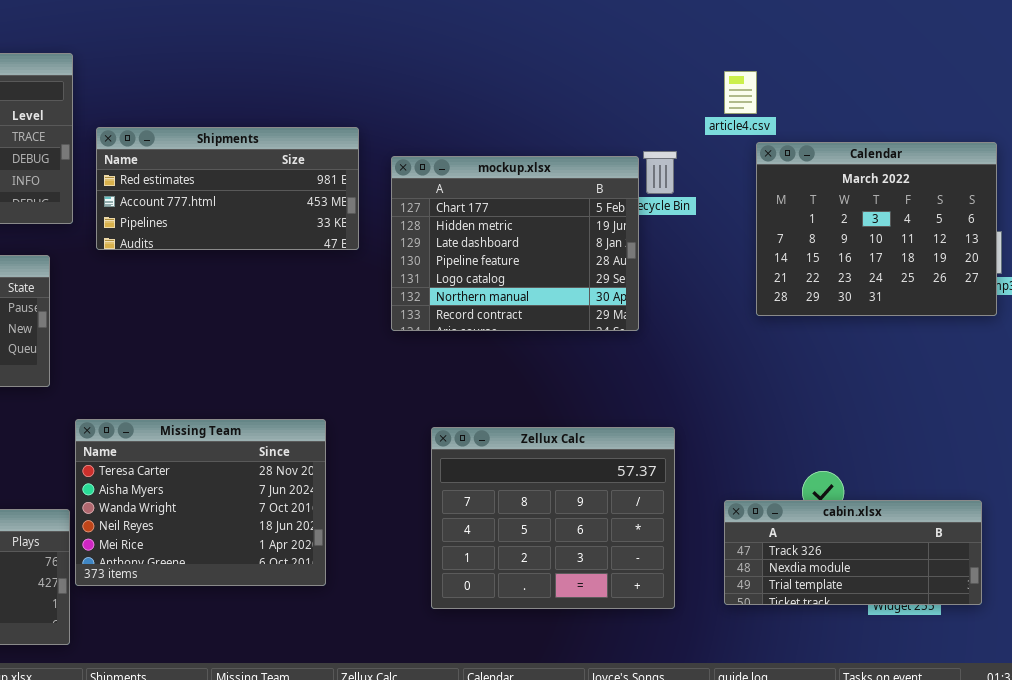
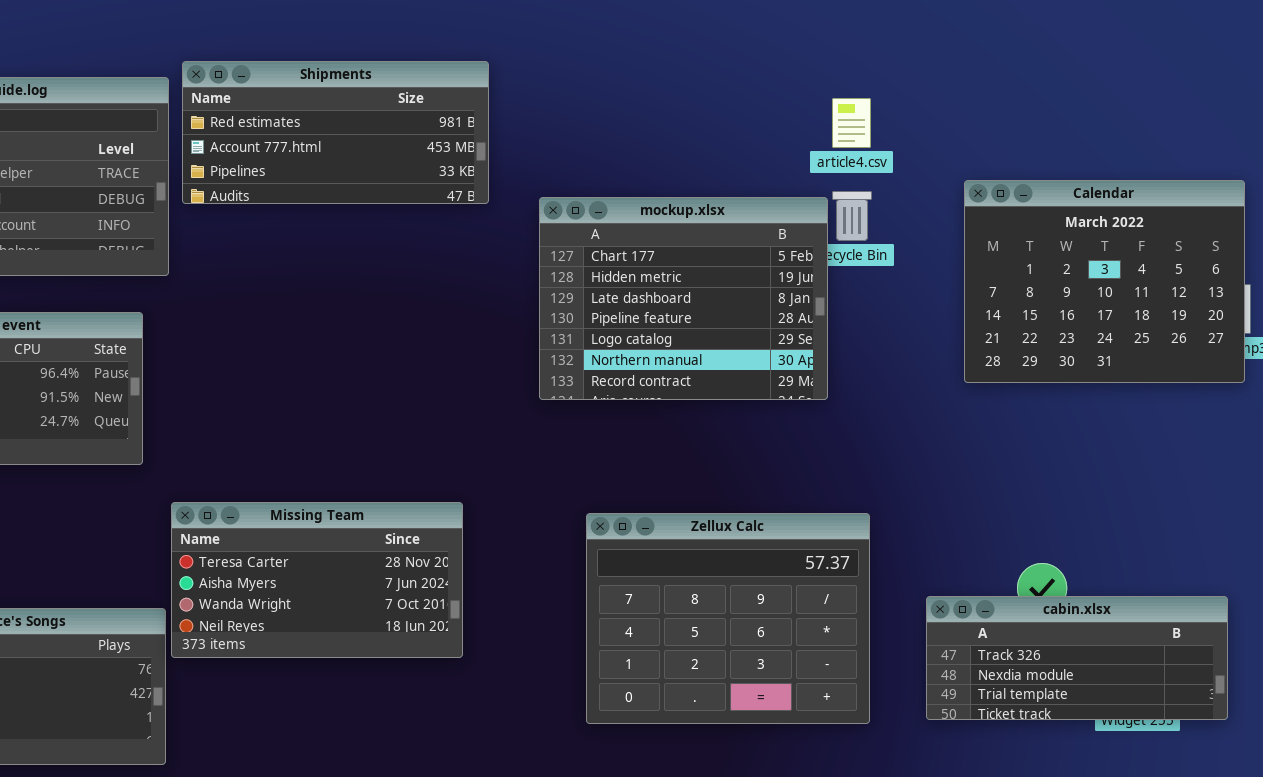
article4.csv: [724,71,757,114] -> [832,98,871,148], moved
Shipments: [96,127,359,250] -> [182,61,489,204], moved
Missing Team: [75,419,326,586] -> [171,502,463,658], resized

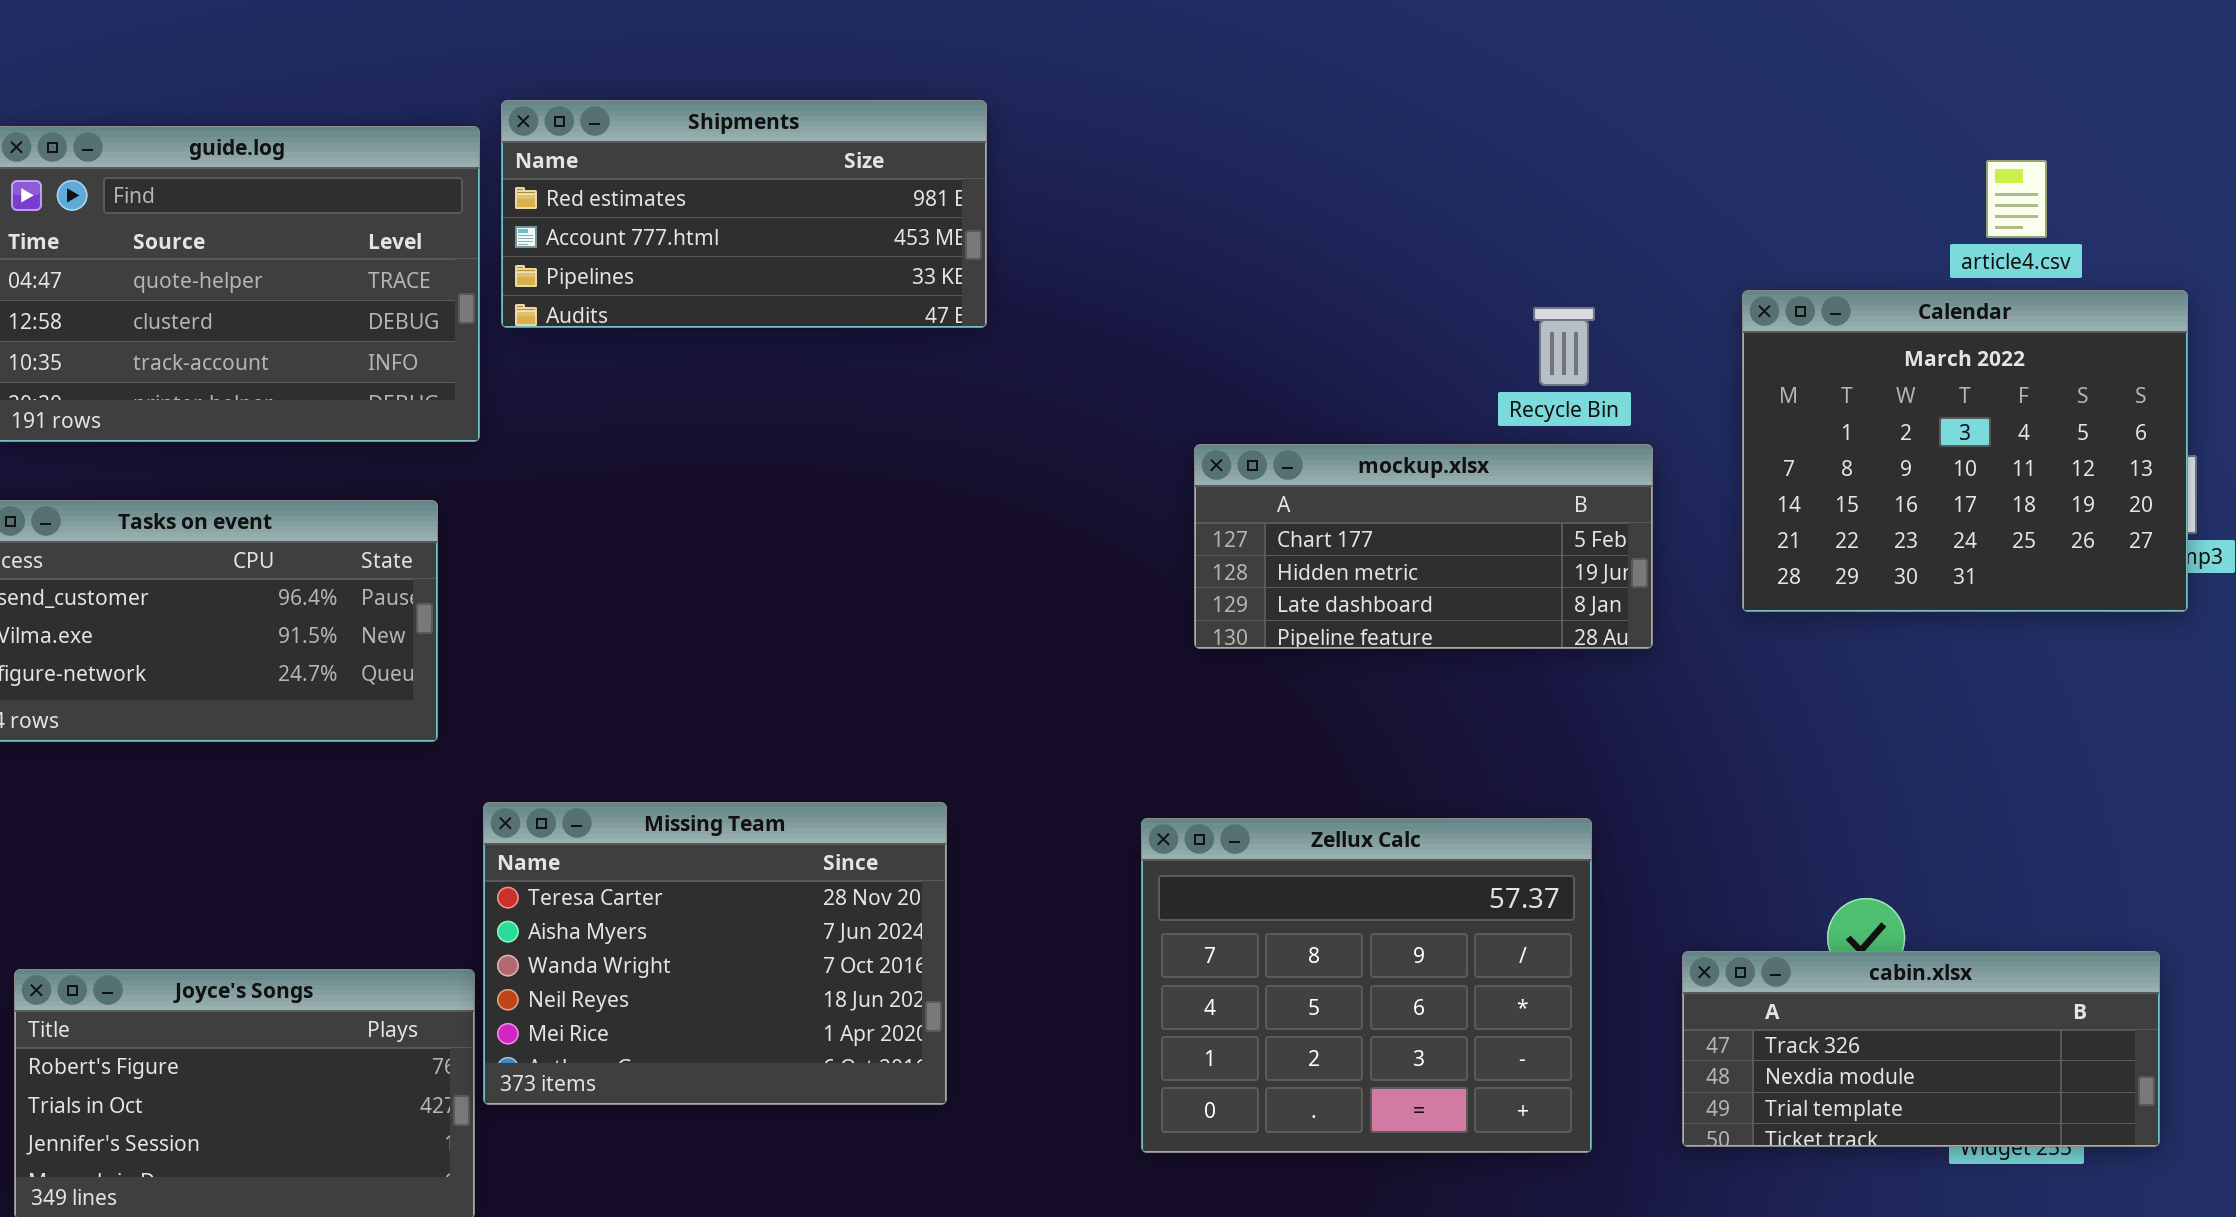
article4.csv: [832,98,871,148] -> [1986,160,2047,238], moved
mockup.xlsx: [539,197,828,400] -> [1194,444,1653,649], moved, resized
Missing Team: [171,502,463,658] -> [483,802,947,1105], resized

